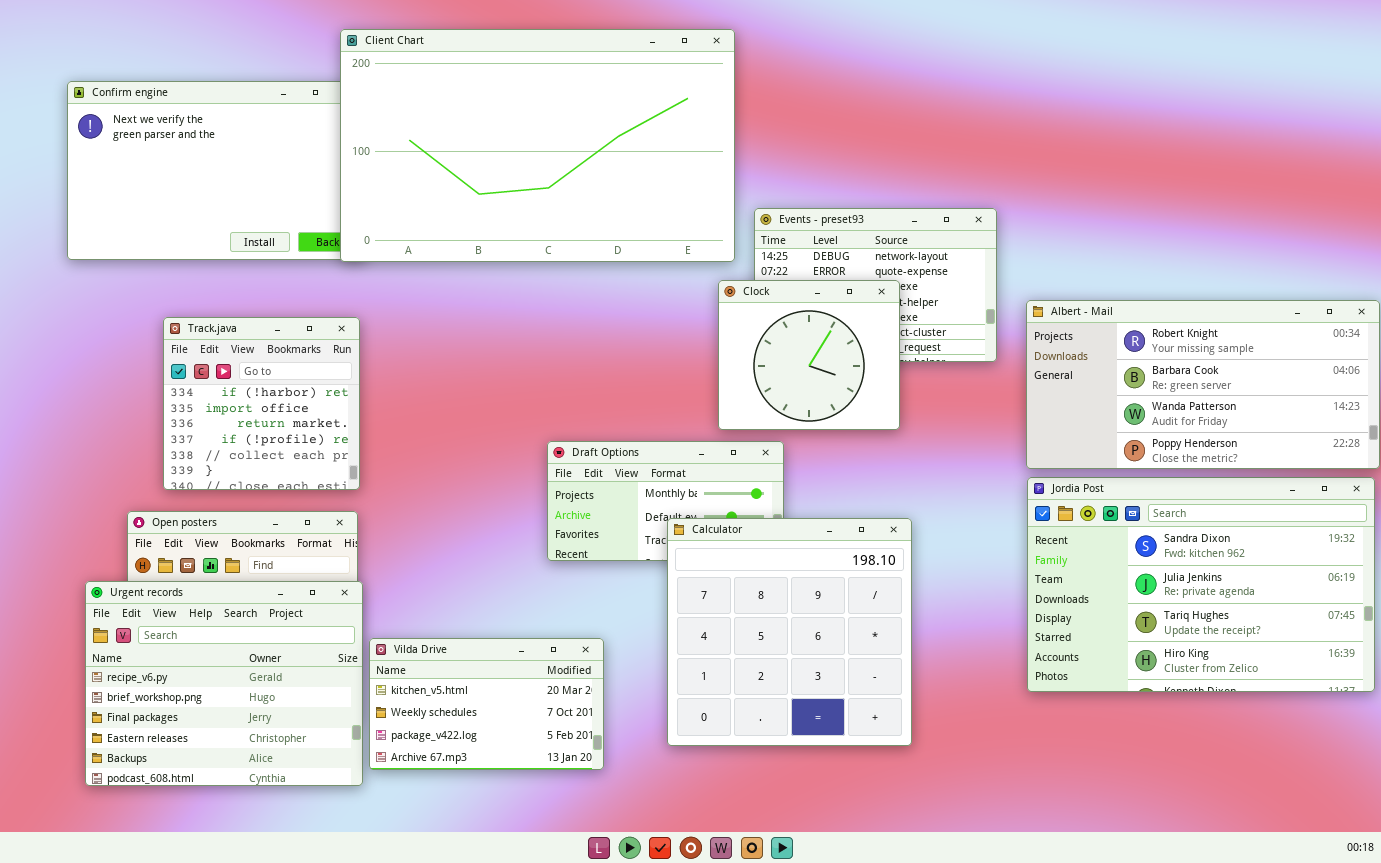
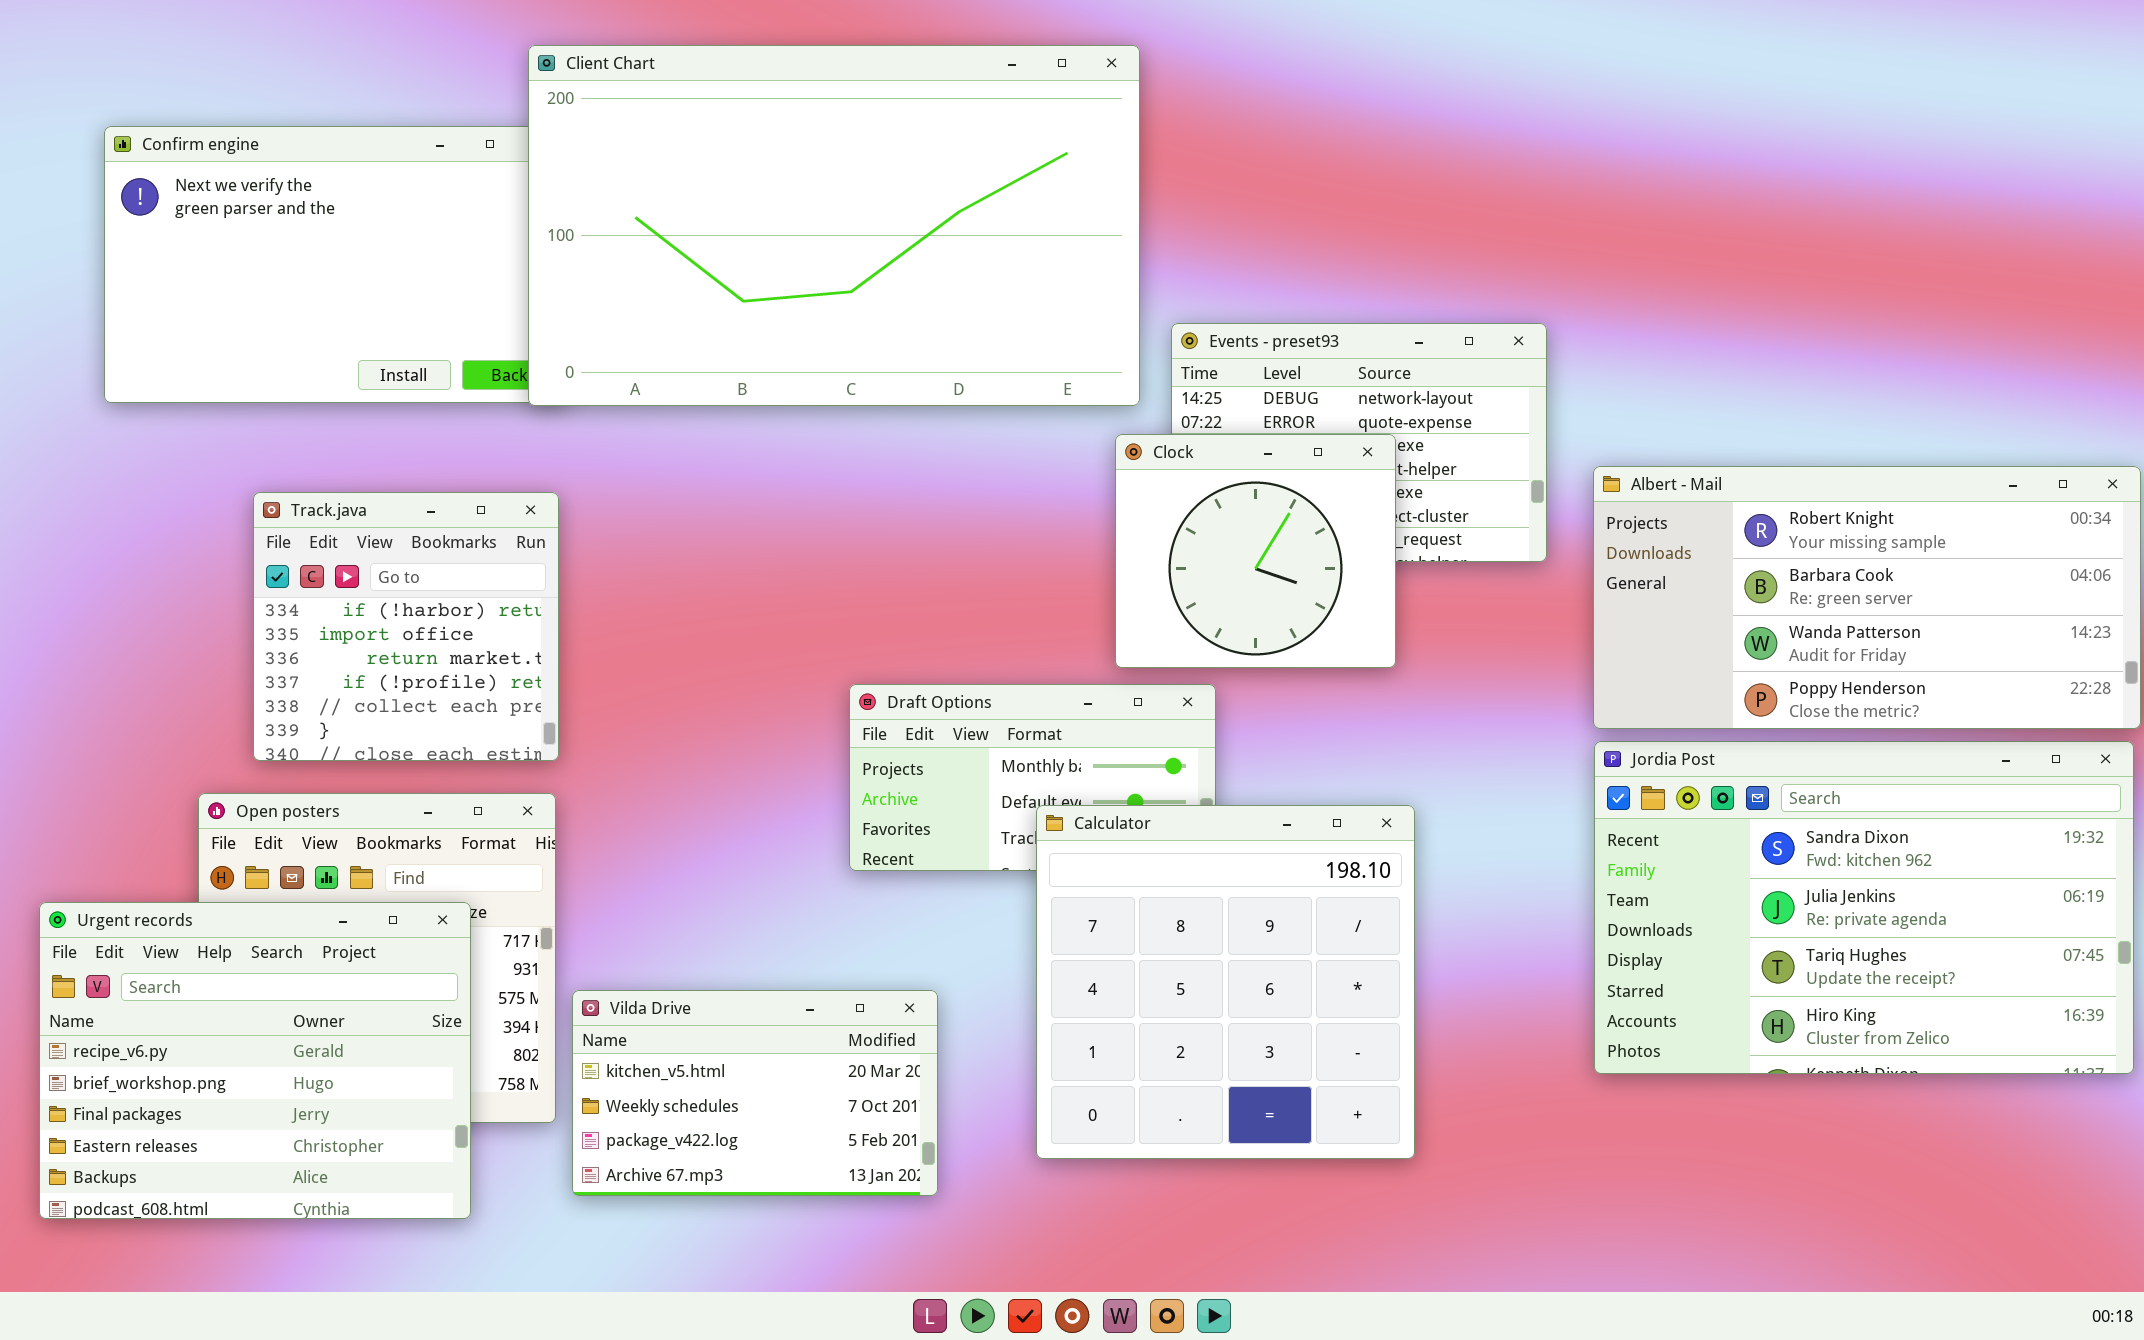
Urgent records: [85,581,363,786] -> [39,902,471,1219], moved

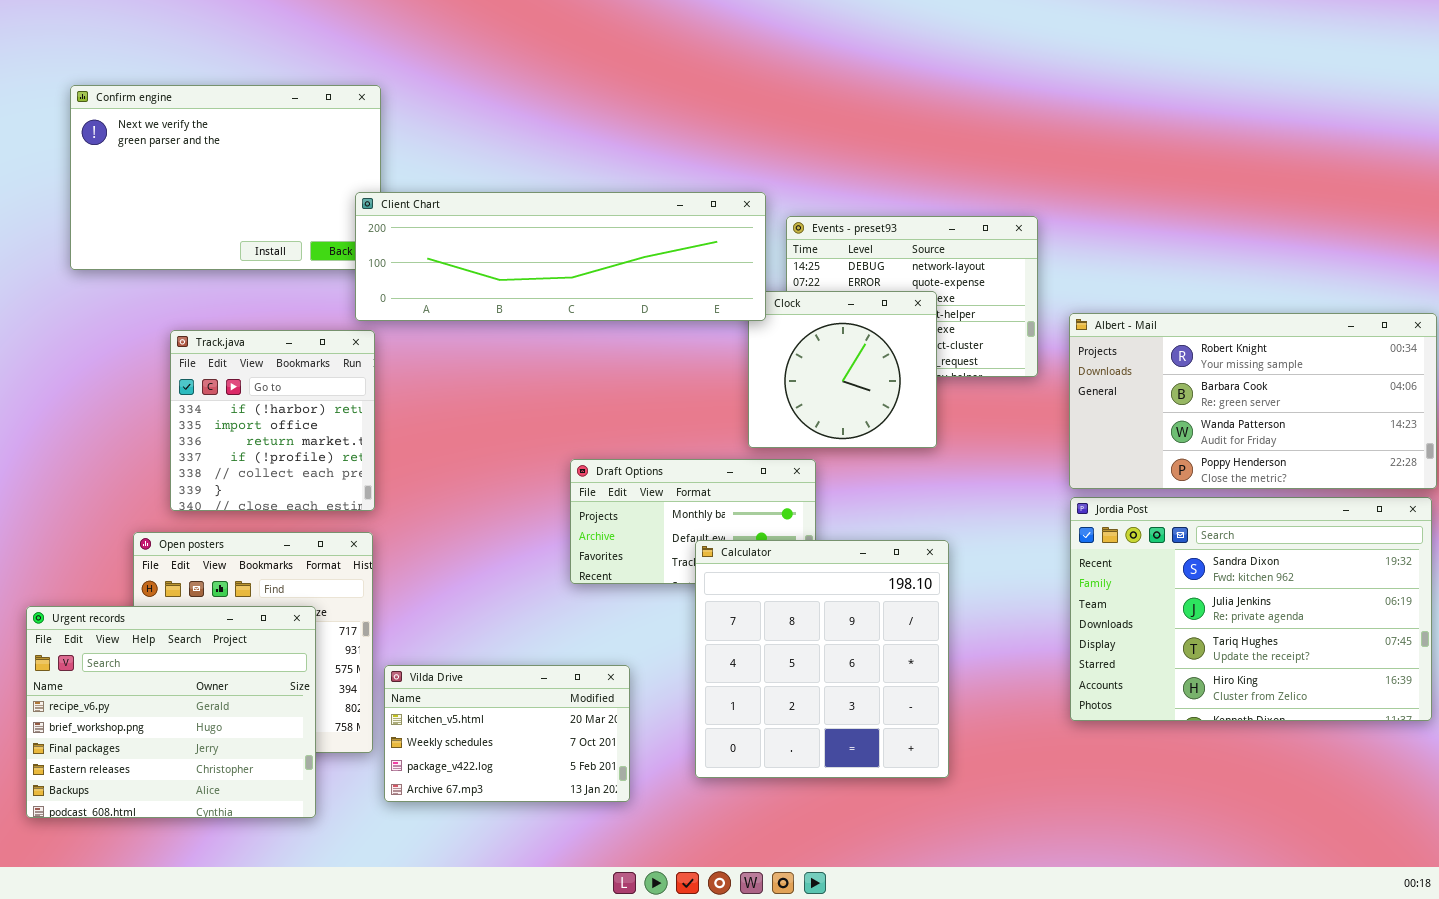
Client Chart: [528,45,1140,406] -> [355,192,766,321], moved, resized

